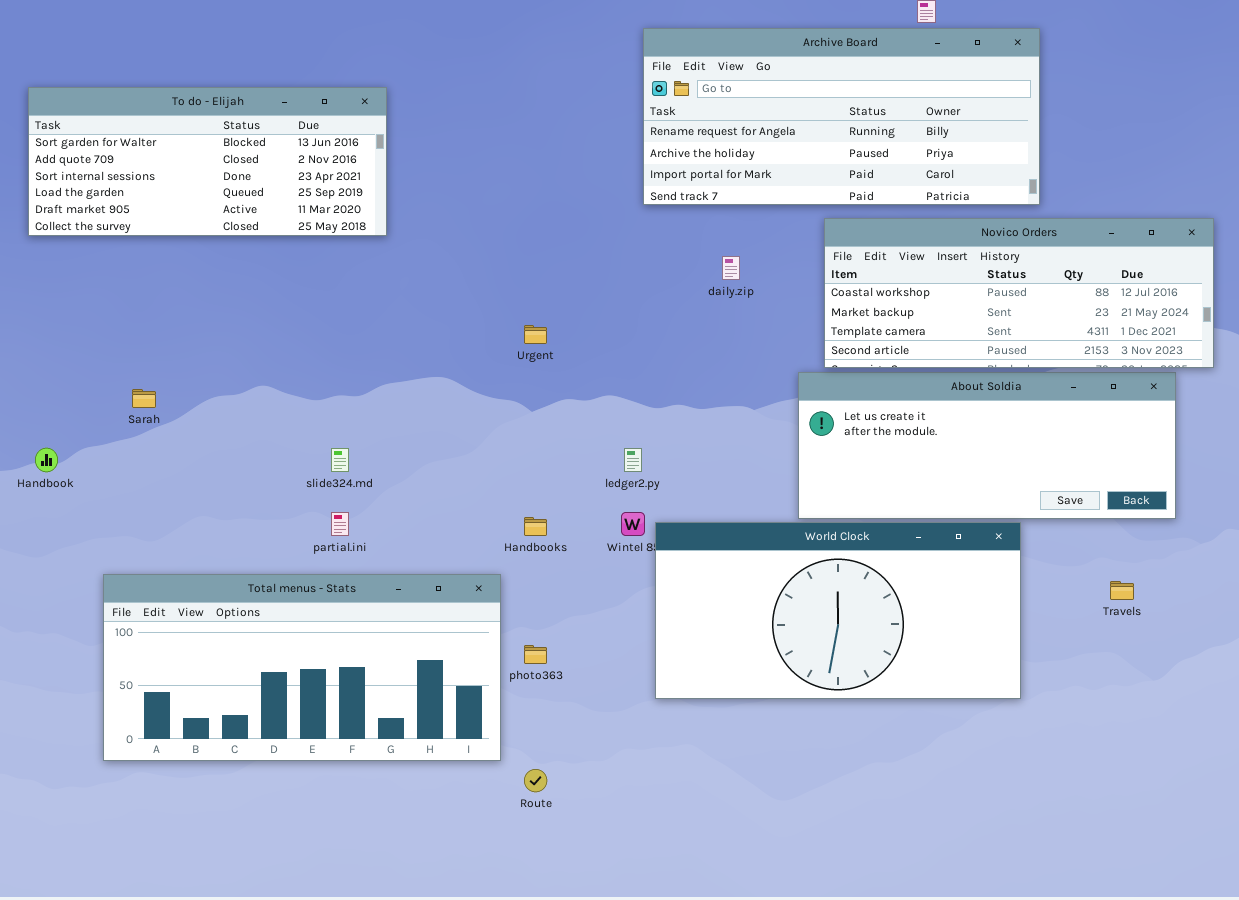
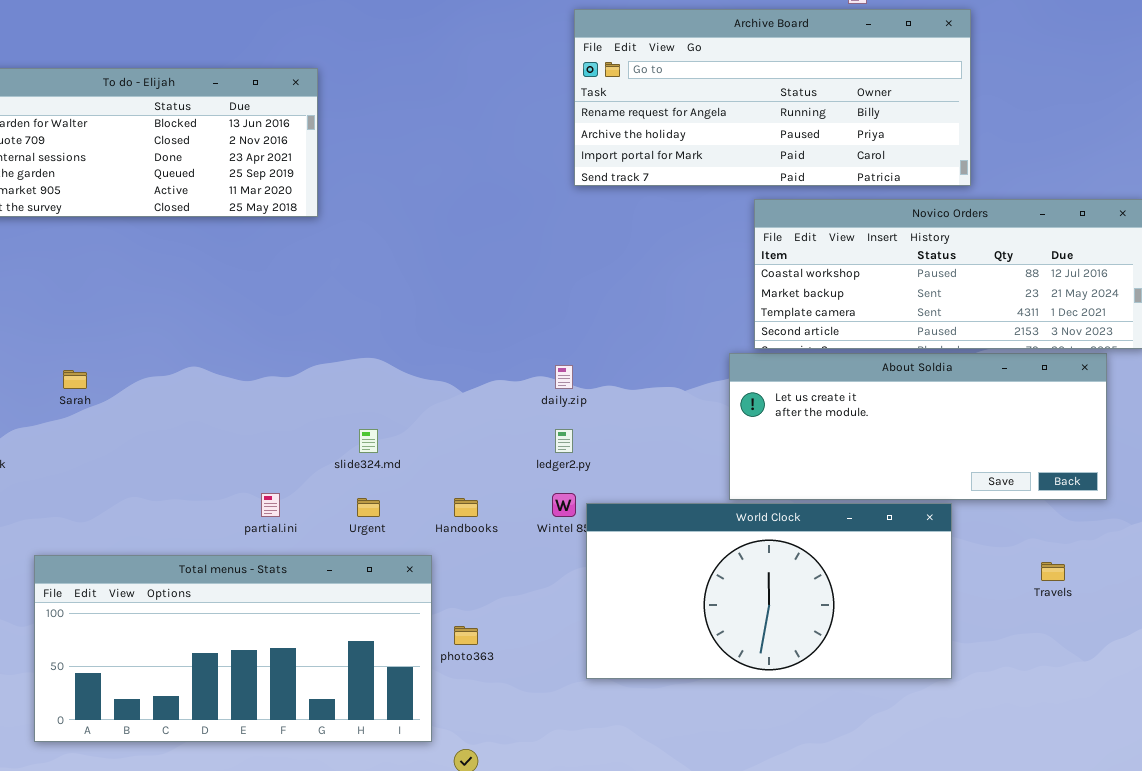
daily.zip: [722,256,740,280] -> [555,365,573,389], moved
Urgent: [524,325,547,344] -> [357,498,380,517], moved
slide324.md: [331,448,349,472] -> [359,429,378,453], moved

